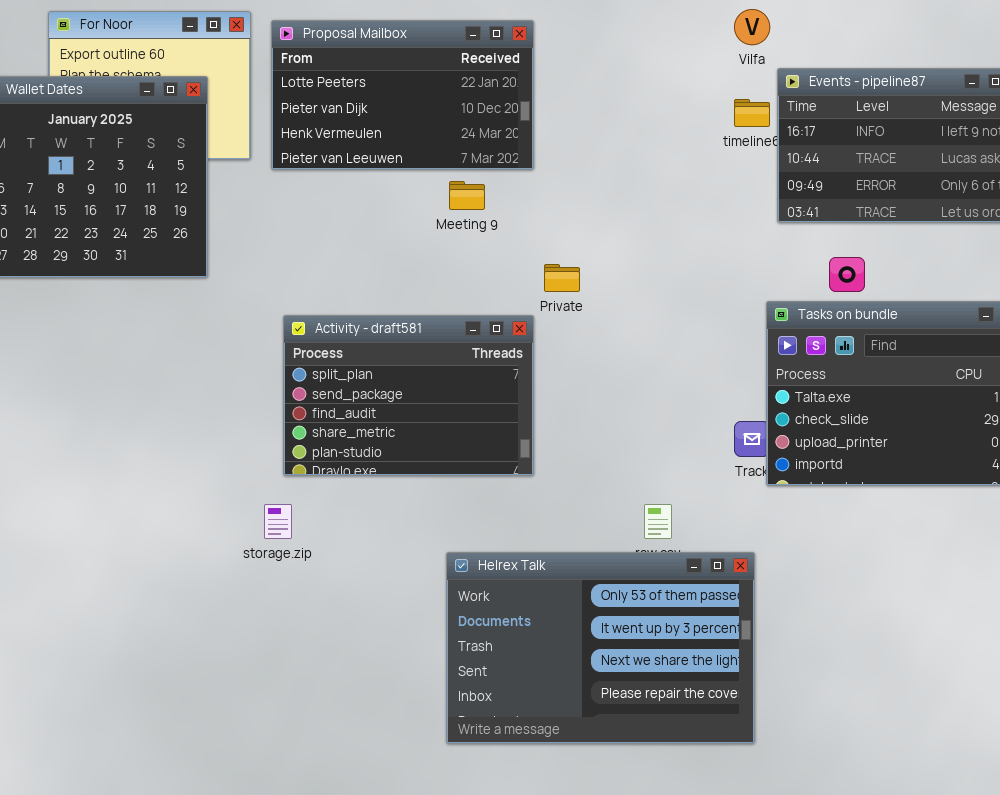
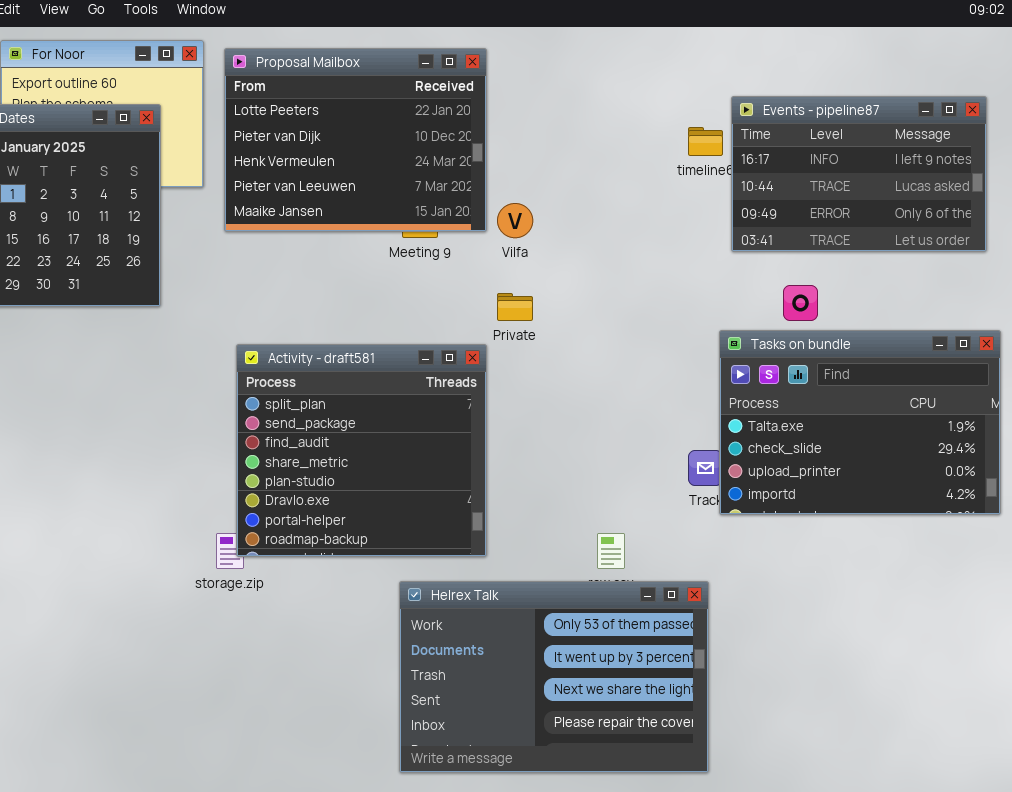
Vilfa: [734,9,770,45] -> [497,203,533,238], moved
Proposal Mailbox: [271,20,534,170] -> [224,48,487,232], resized
Activity - draft581: [283,315,534,476] -> [236,344,487,557], resized

